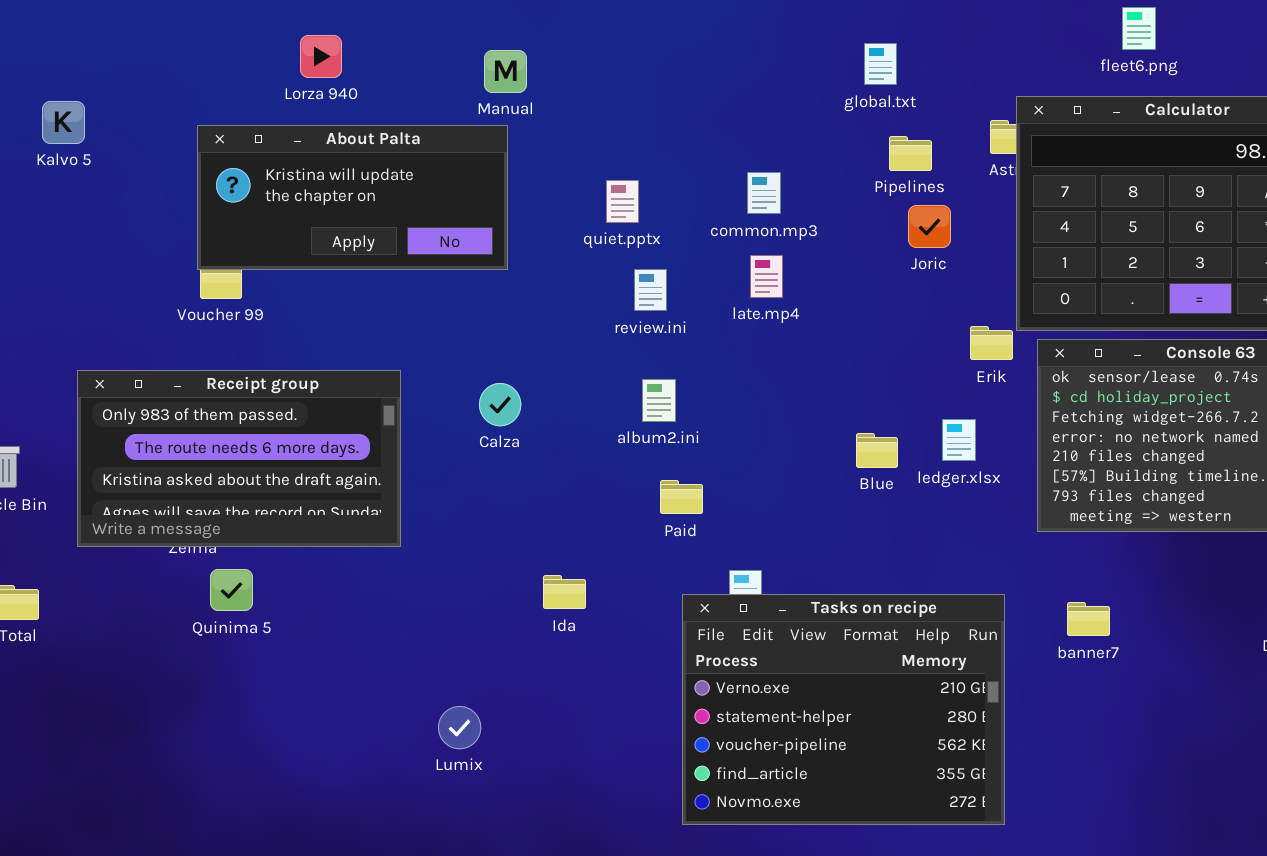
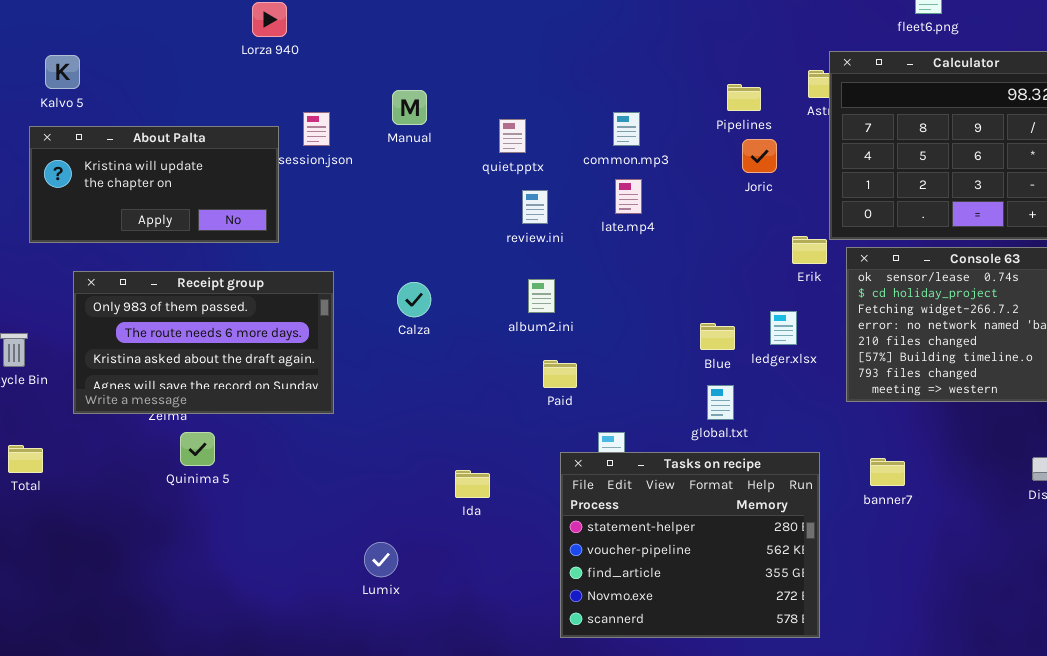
global.txt: [864,43,897,85] -> [707,385,734,420], moved
Manual: [484,50,527,93] -> [392,90,427,125], moved
About Palta: [197,125,508,270] -> [29,126,279,243], moved
Ida: [543,575,586,609] -> [455,470,490,498], moved
Tasks on recipe: [682,594,1005,825] -> [560,452,820,638], scrolled down 1 row

